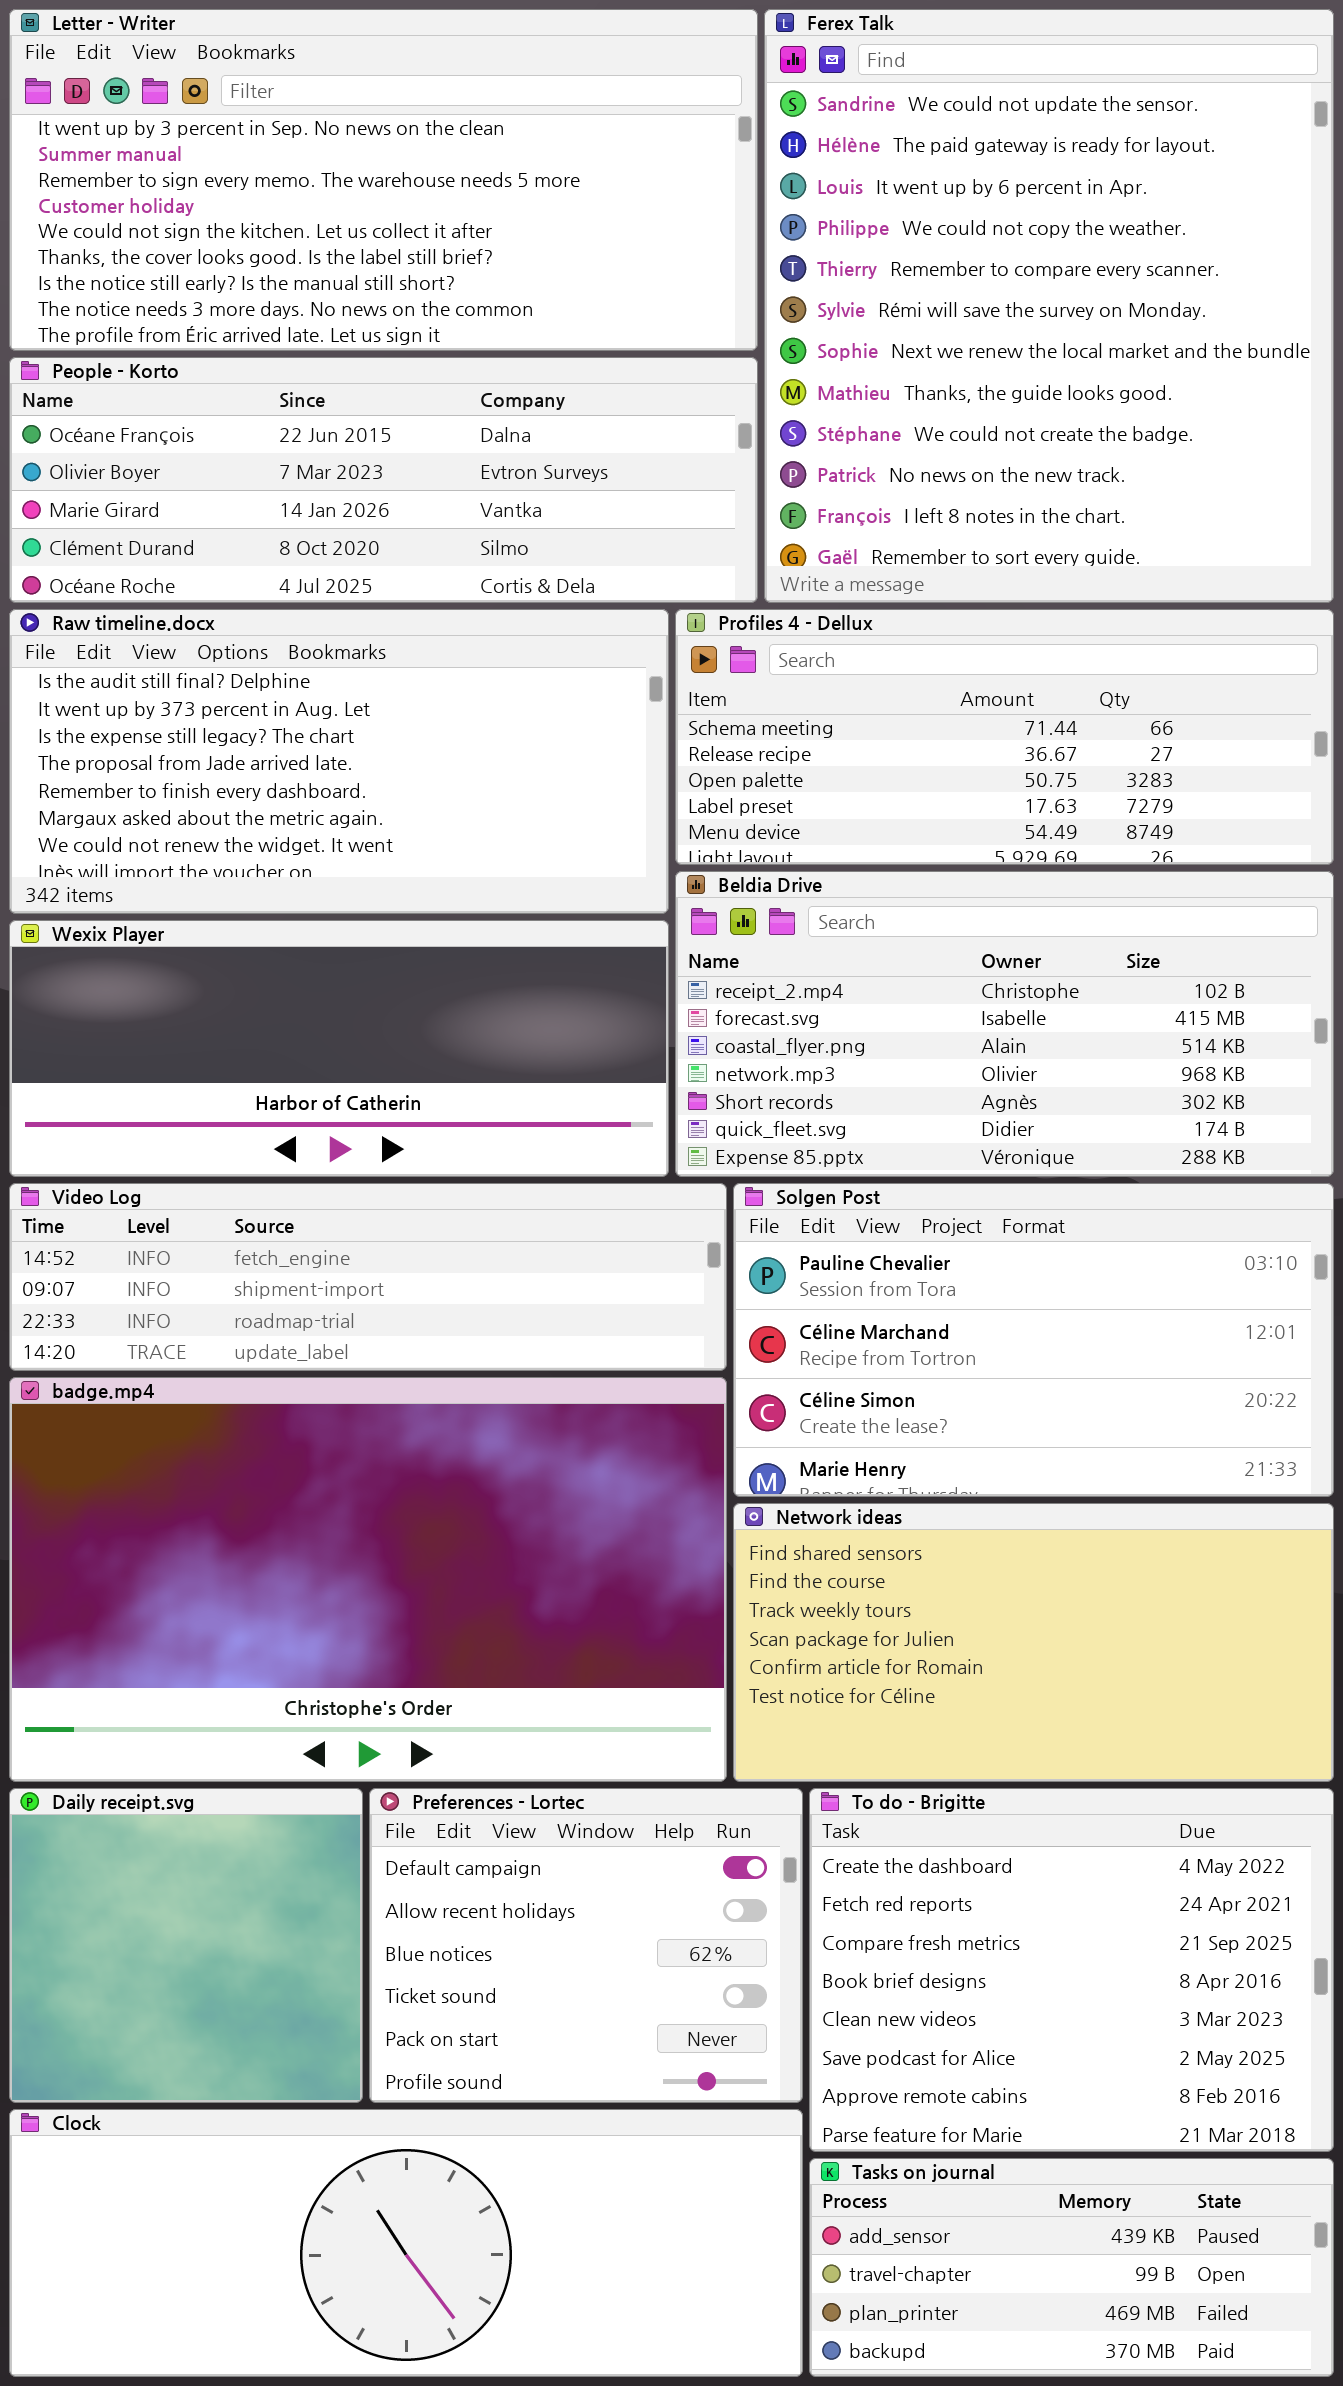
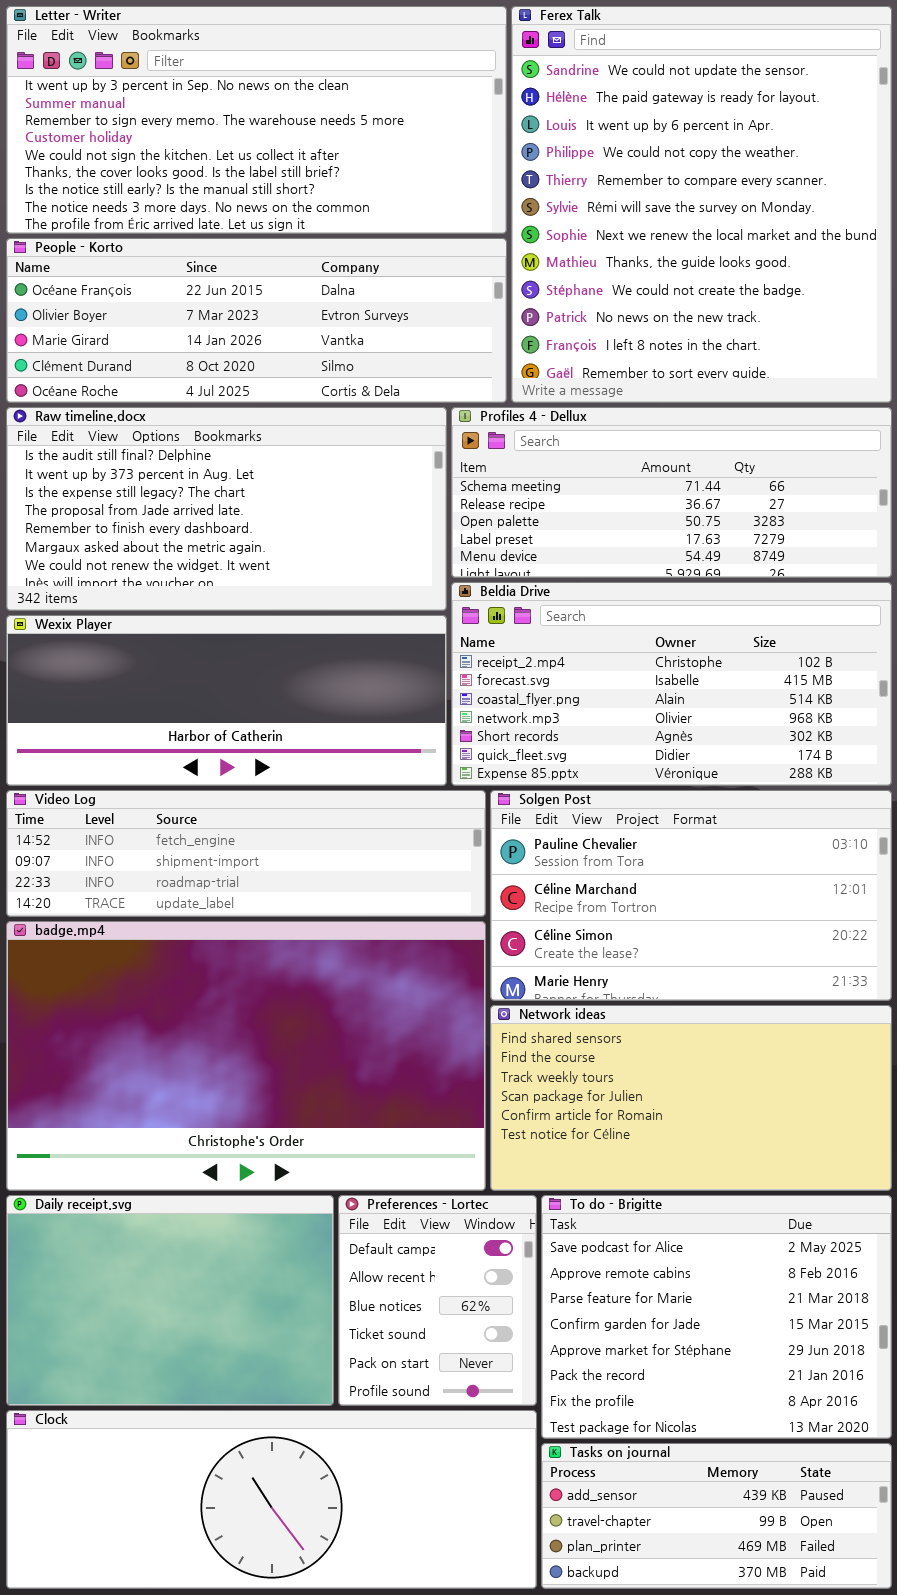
Daily receipt.svg: [9,1788,363,2103] -> [6,1195,334,1406], resized
Preferences - Lortec: [369,1788,803,2103] -> [338,1195,537,1406], resized
To do - Brigitte: [809,1788,1334,2152] -> [541,1195,892,1439], scrolled down 5 rows

